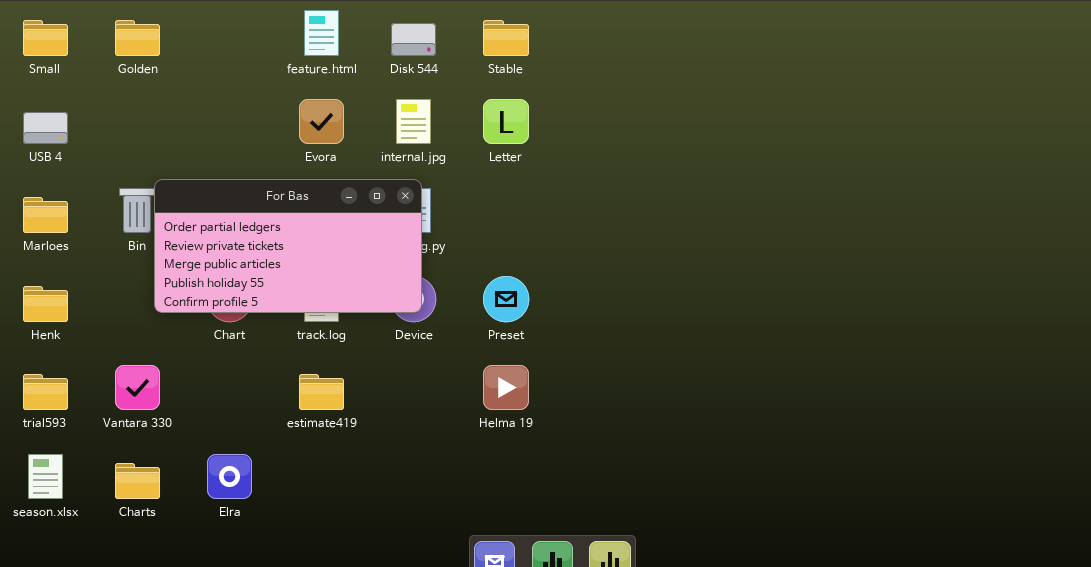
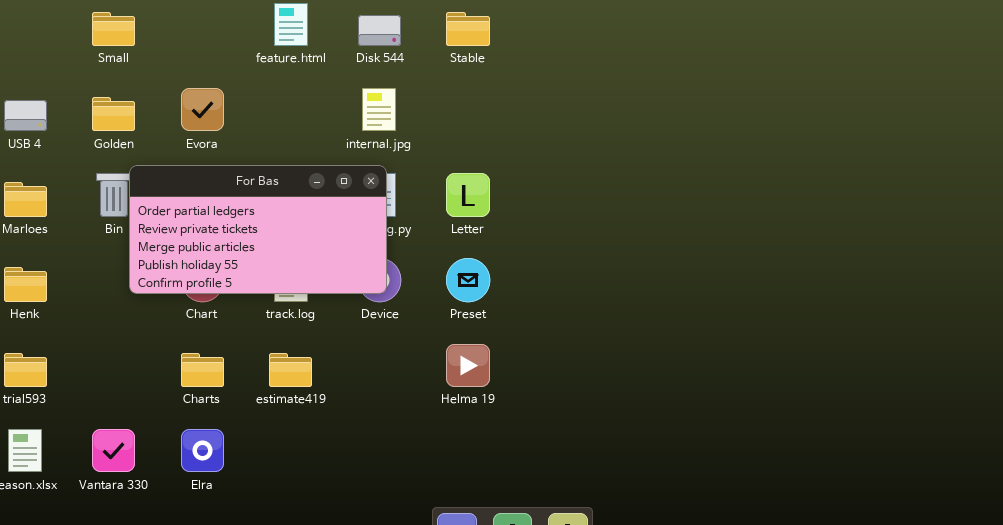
Small: [23,20,68,56] -> [92,12,135,46], moved
Golden: [115,20,160,56] -> [92,97,135,131], moved
Evora: [299,99,344,144] -> [181,88,224,131], moved
Letter: [483,99,529,144] -> [446,173,490,217], moved
Vantara 330: [115,365,160,410] -> [92,429,135,472], moved
Charts: [115,463,160,499] -> [181,353,224,387], moved

